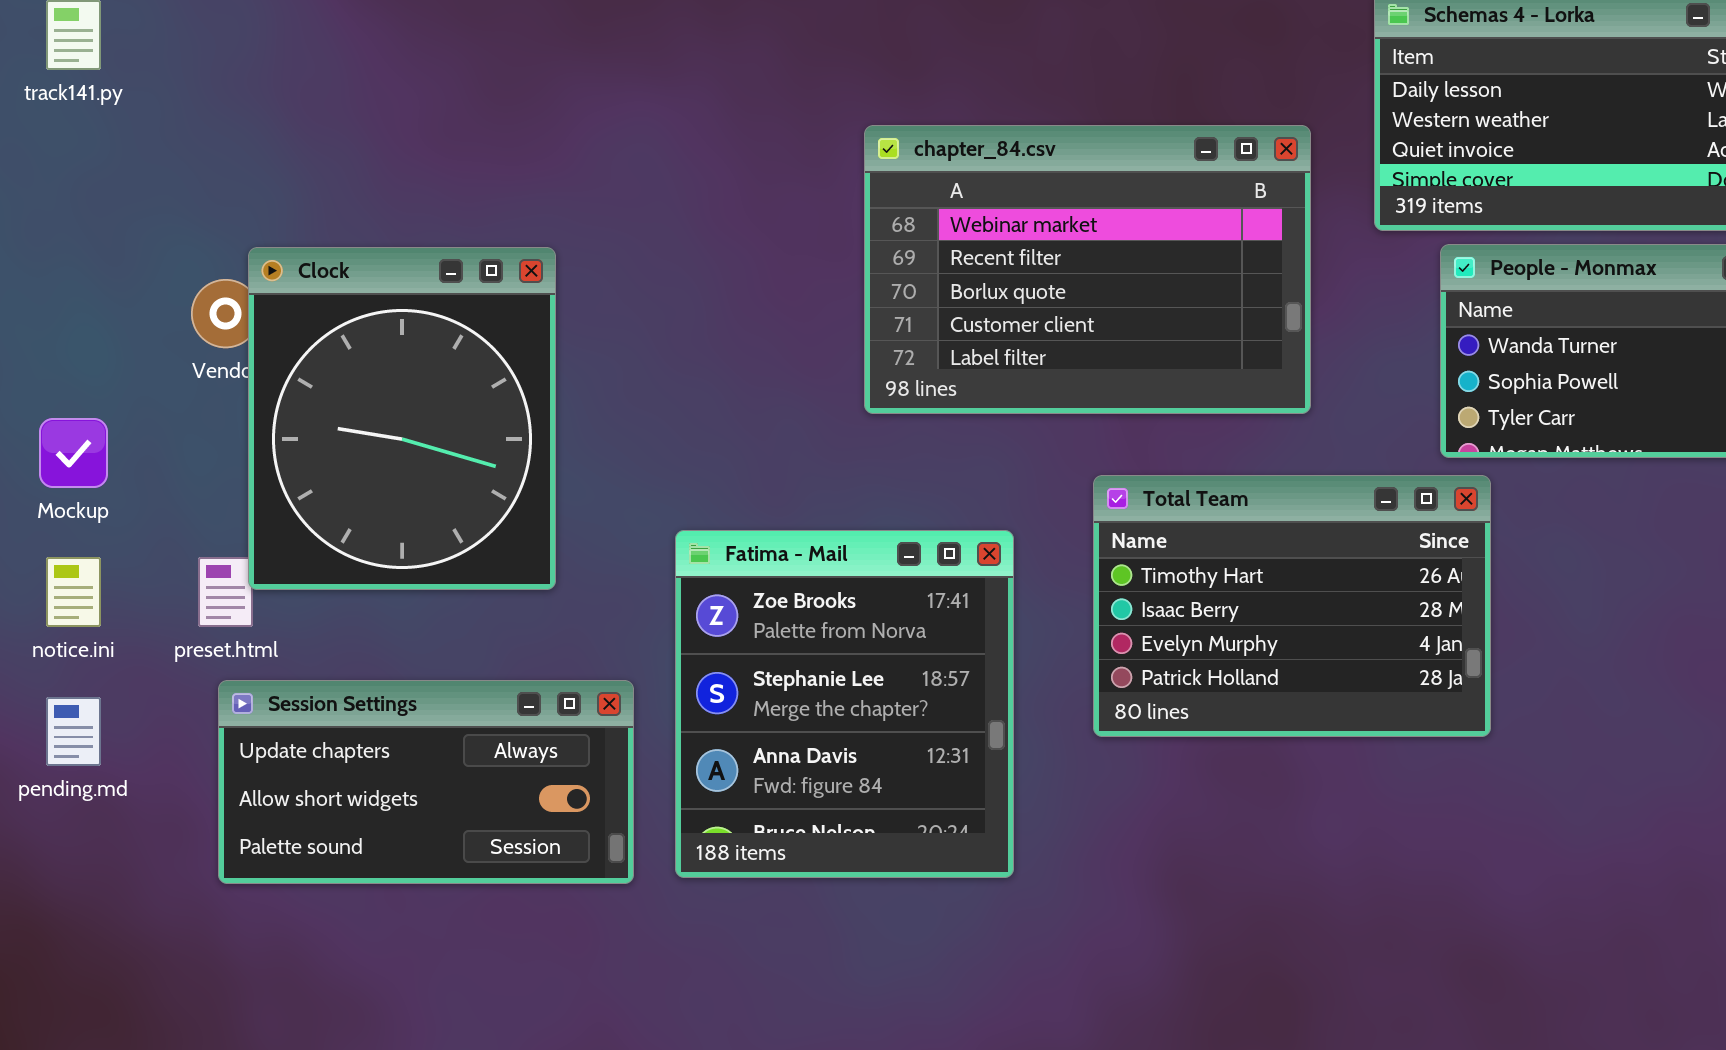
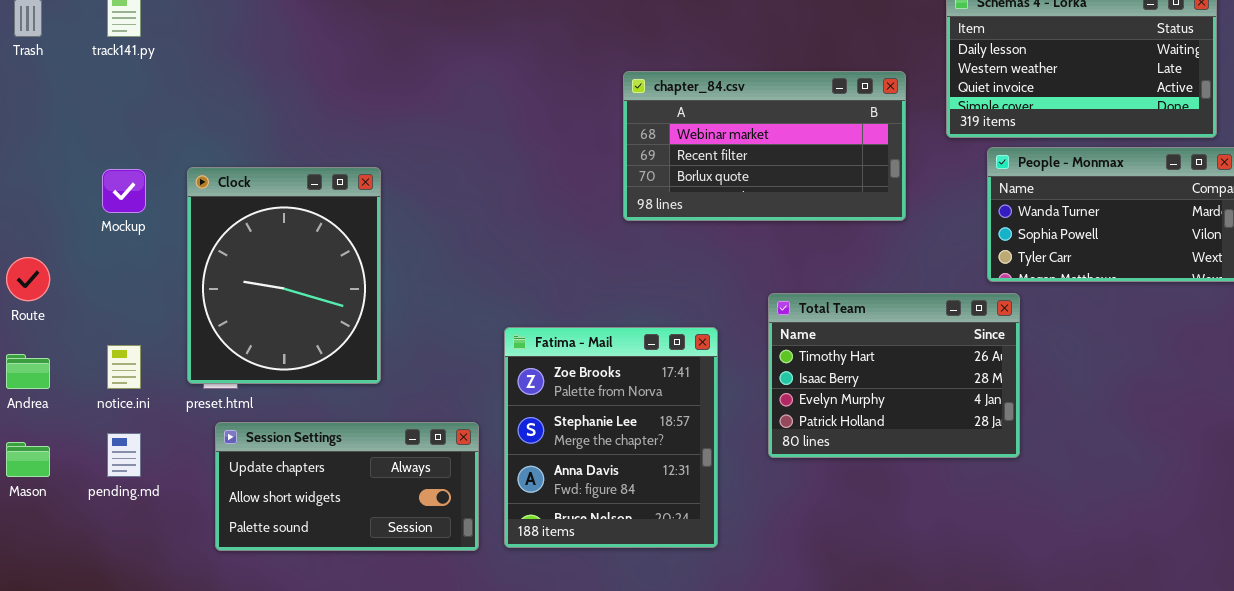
chapter_84.csv: [864,125,1311,414] -> [623,71,906,221], resized
Clock: [248,247,556,590] -> [187,167,381,384], moved
Mockup: [39,418,108,488] -> [102,169,146,213], moved

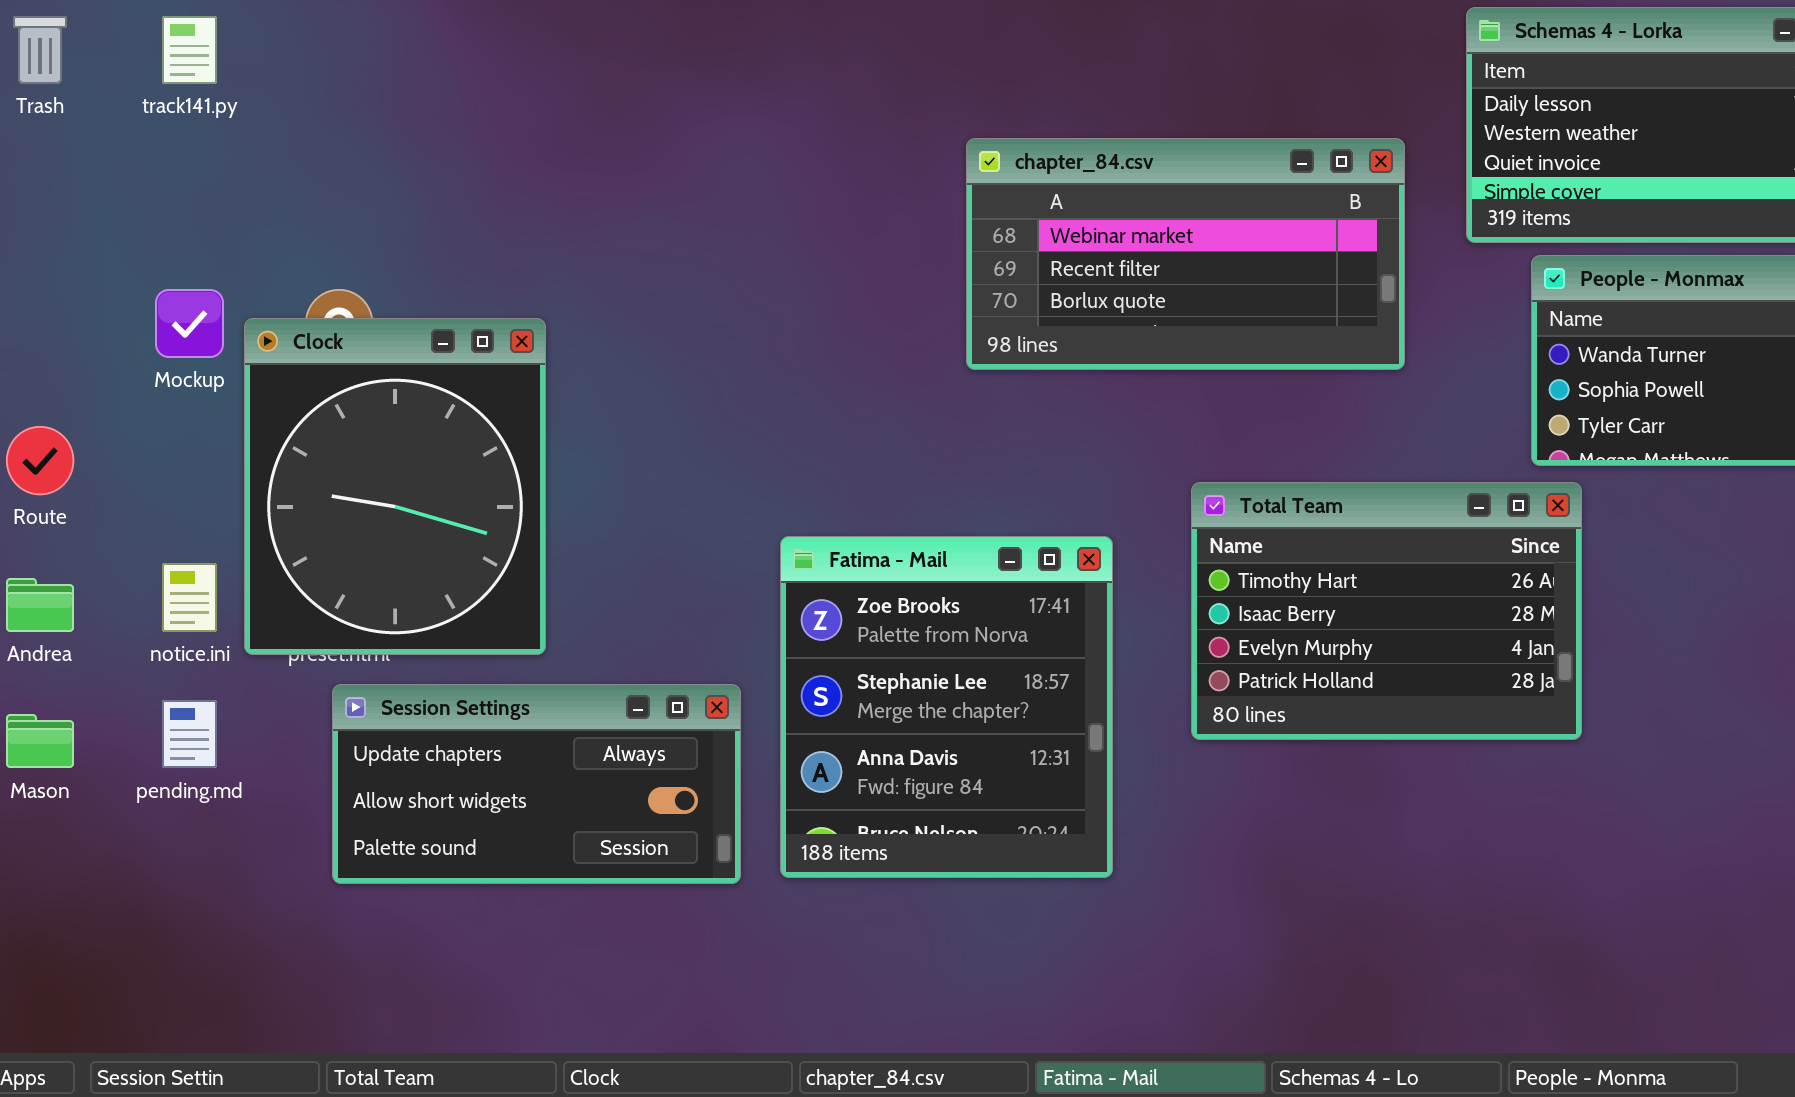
Clock: [187,167,381,384] -> [244,318,546,655], moved

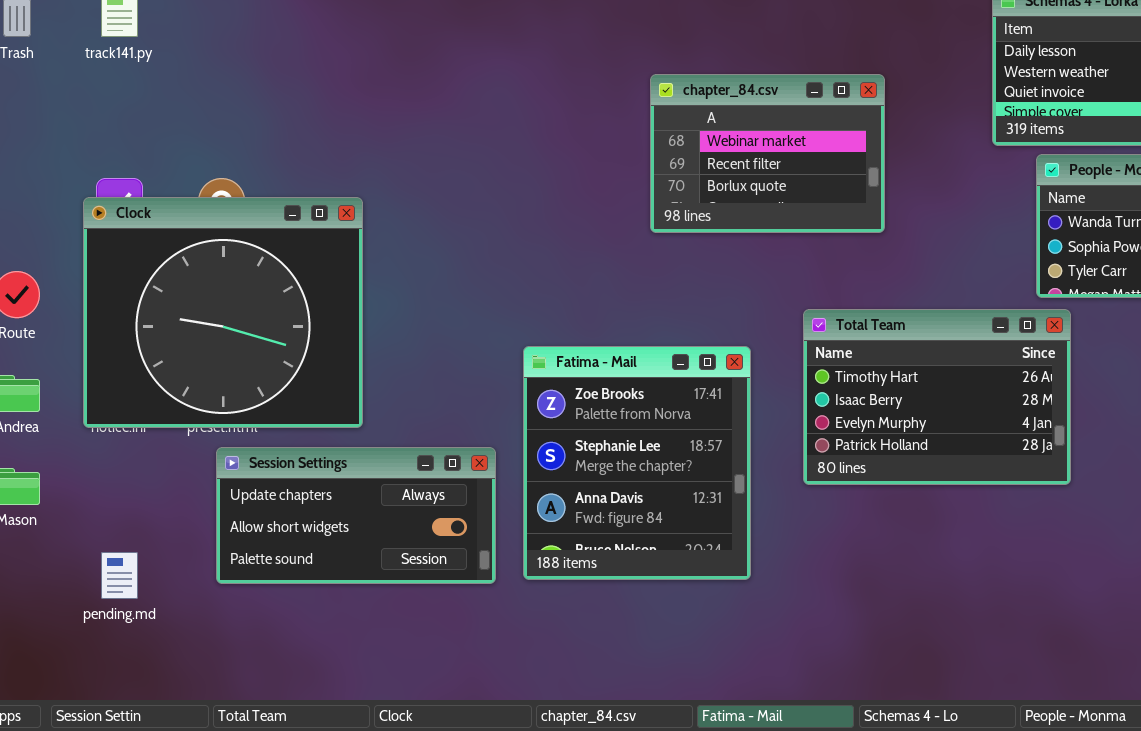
chapter_84.csv: [966,138,1405,370] -> [650,74,885,233], resized
Clock: [244,318,546,655] -> [83,197,363,428], resized
pending.md: [162,700,217,768] -> [101,552,138,599], moved

